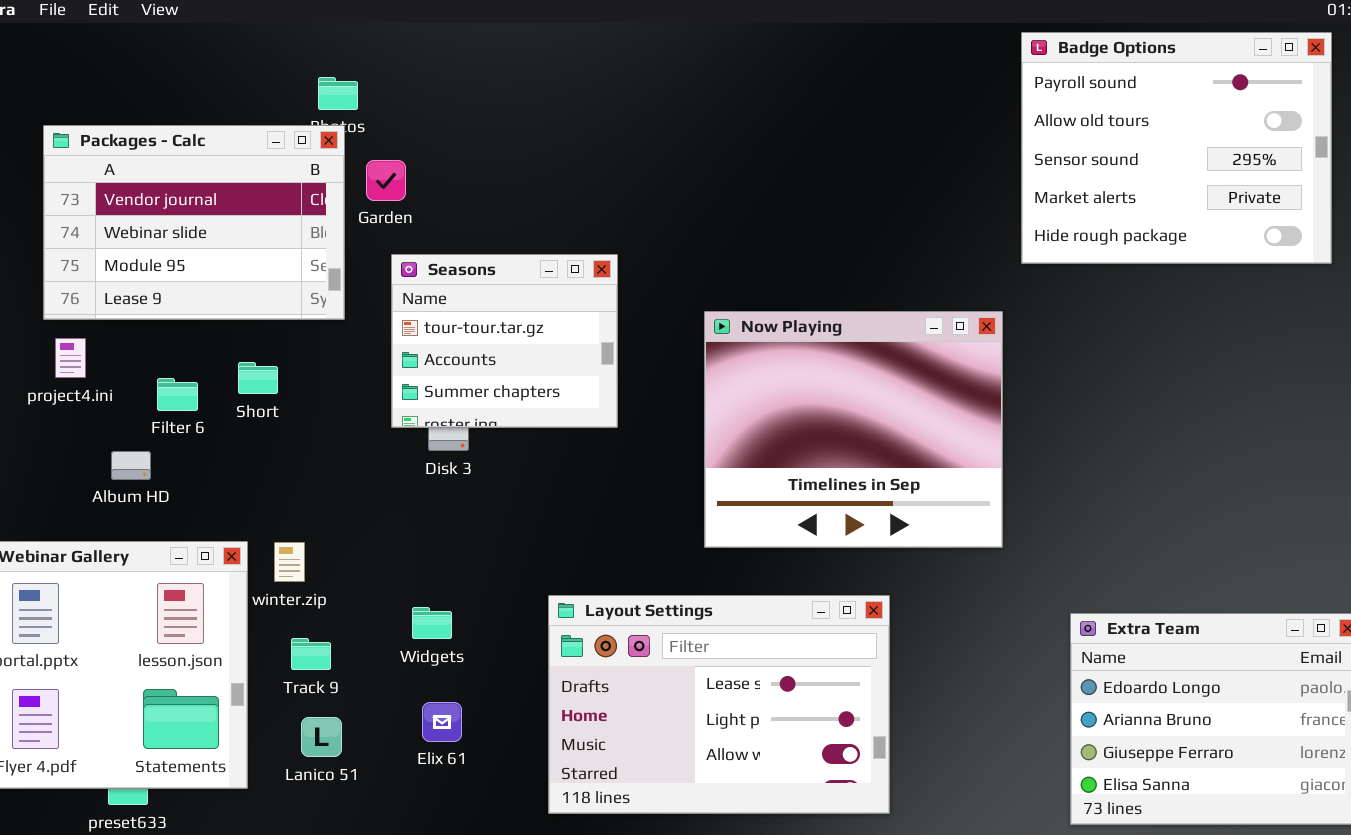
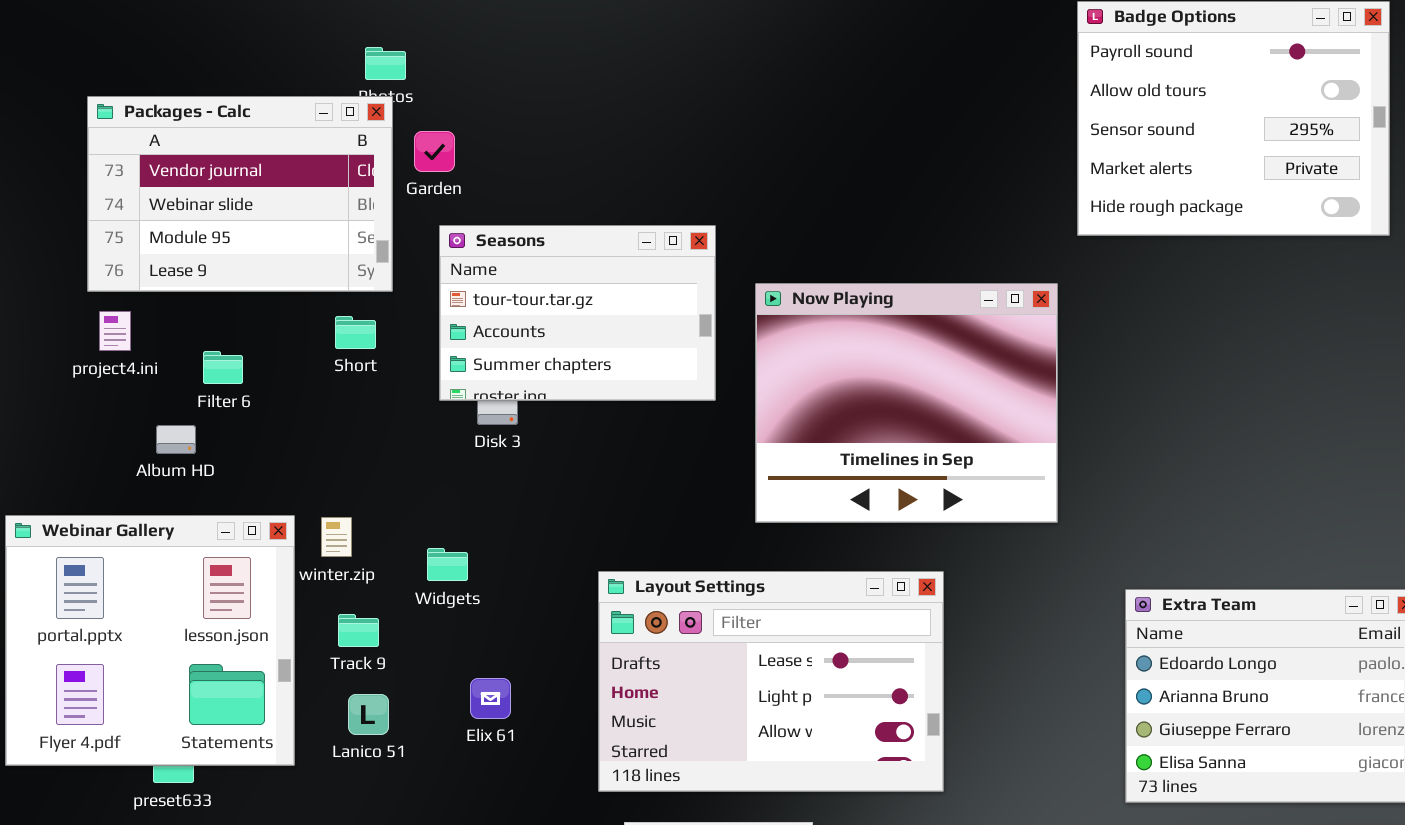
Seasons: [391,254,618,428] -> [439,225,716,401], resized
Short: [238,362,278,394] -> [335,316,376,349], moved
Widgets: [412,607,452,639] -> [427,548,468,581], moved

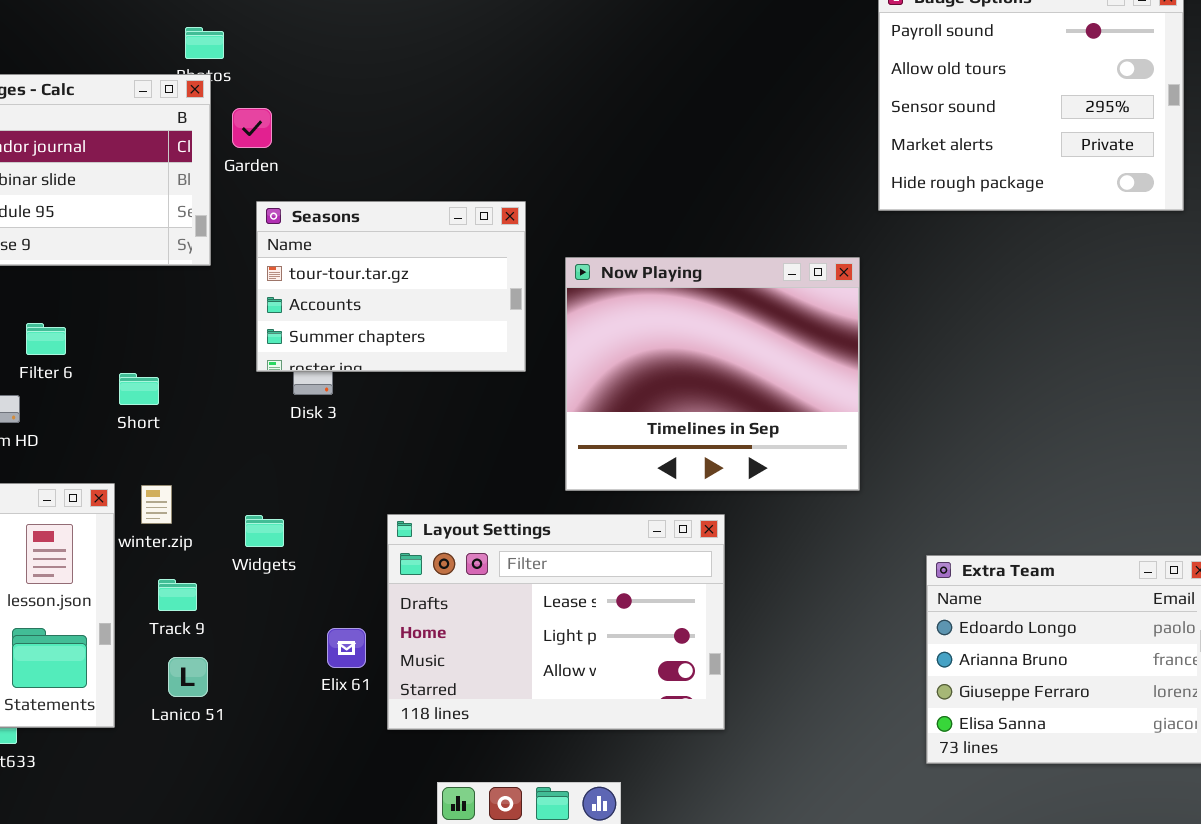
Short: [335,316,376,349] -> [119,373,159,405], moved
Layout Settings: [598,571,944,792] -> [387,514,725,730], moved
Elix 61: [470,678,511,719] -> [327,628,366,668], moved

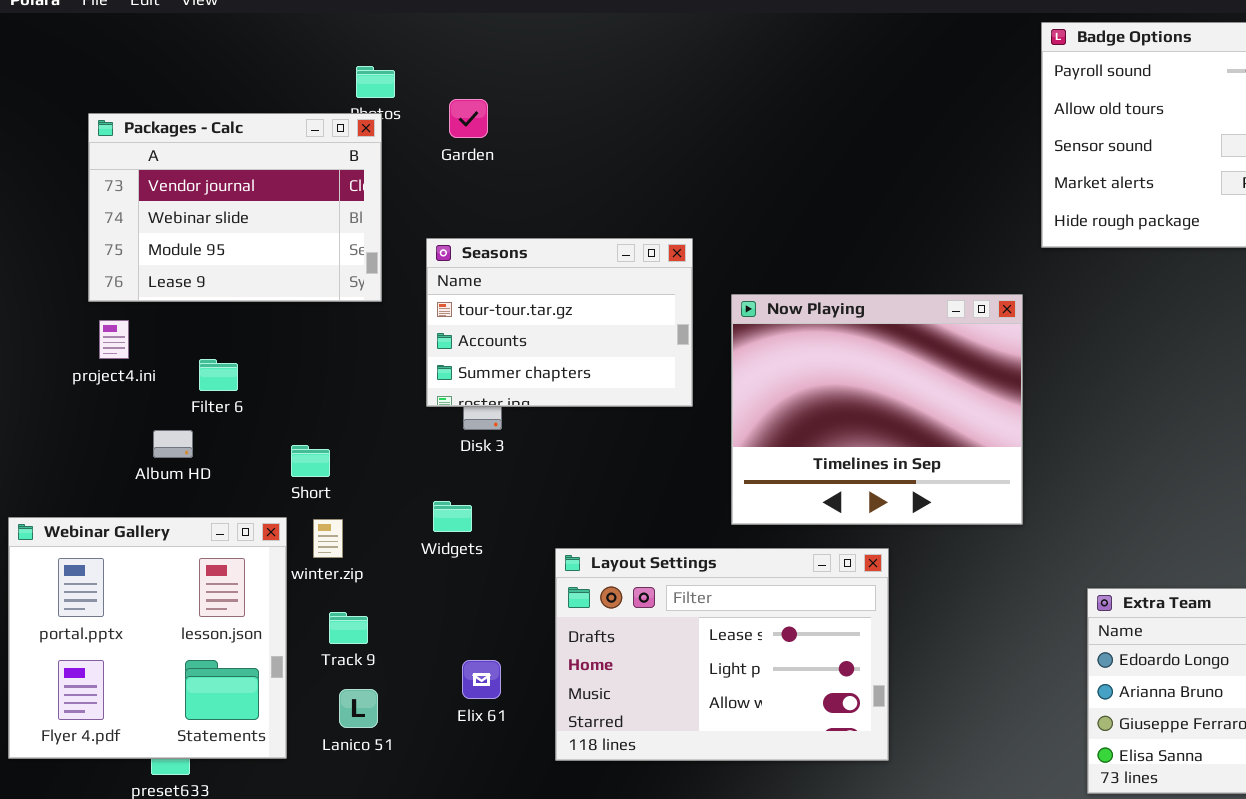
Garden: [232,108,272,148] -> [449,99,488,138], moved
Short: [119,373,159,405] -> [291,445,330,477], moved
Widgets: [245,515,284,547] -> [433,501,472,532], moved
Elix 61: [327,628,366,668] -> [462,660,501,699], moved

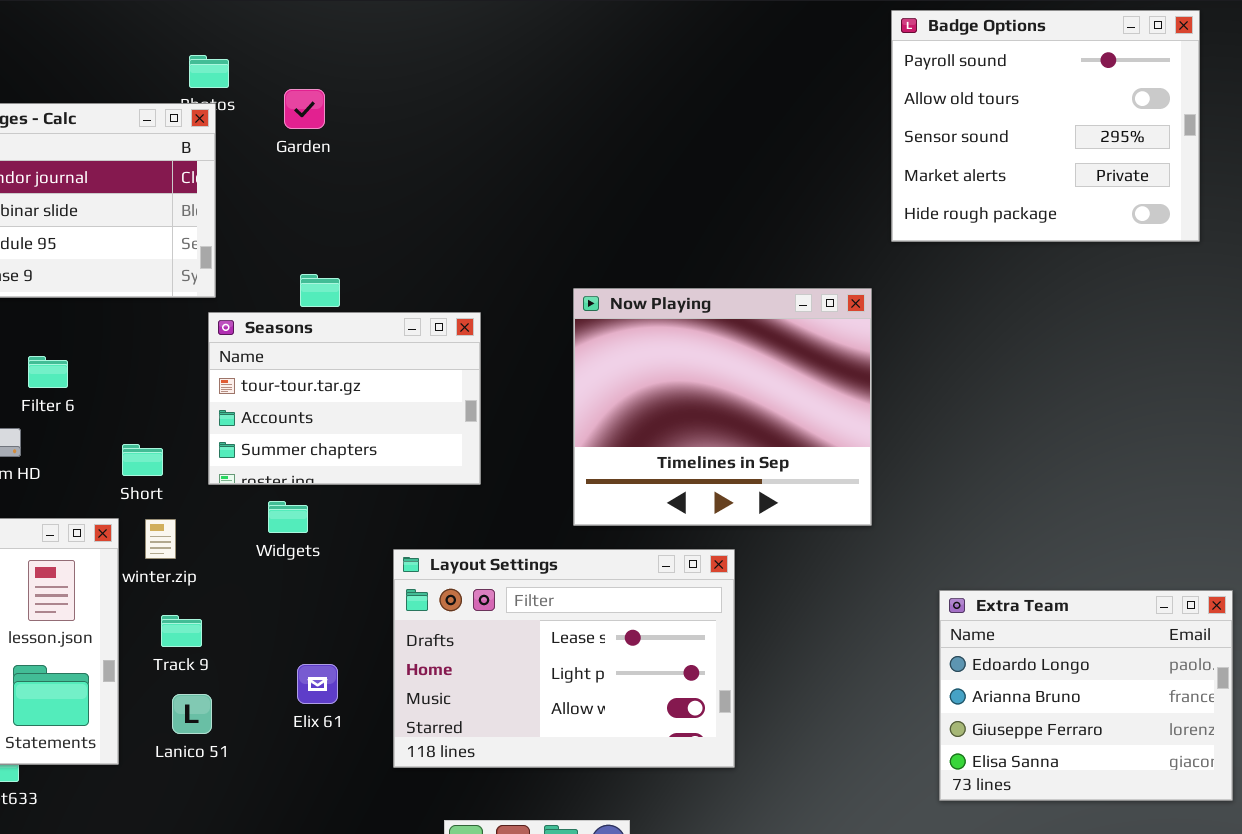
Seasons: [426,238,693,407] -> [208,312,481,485], moved

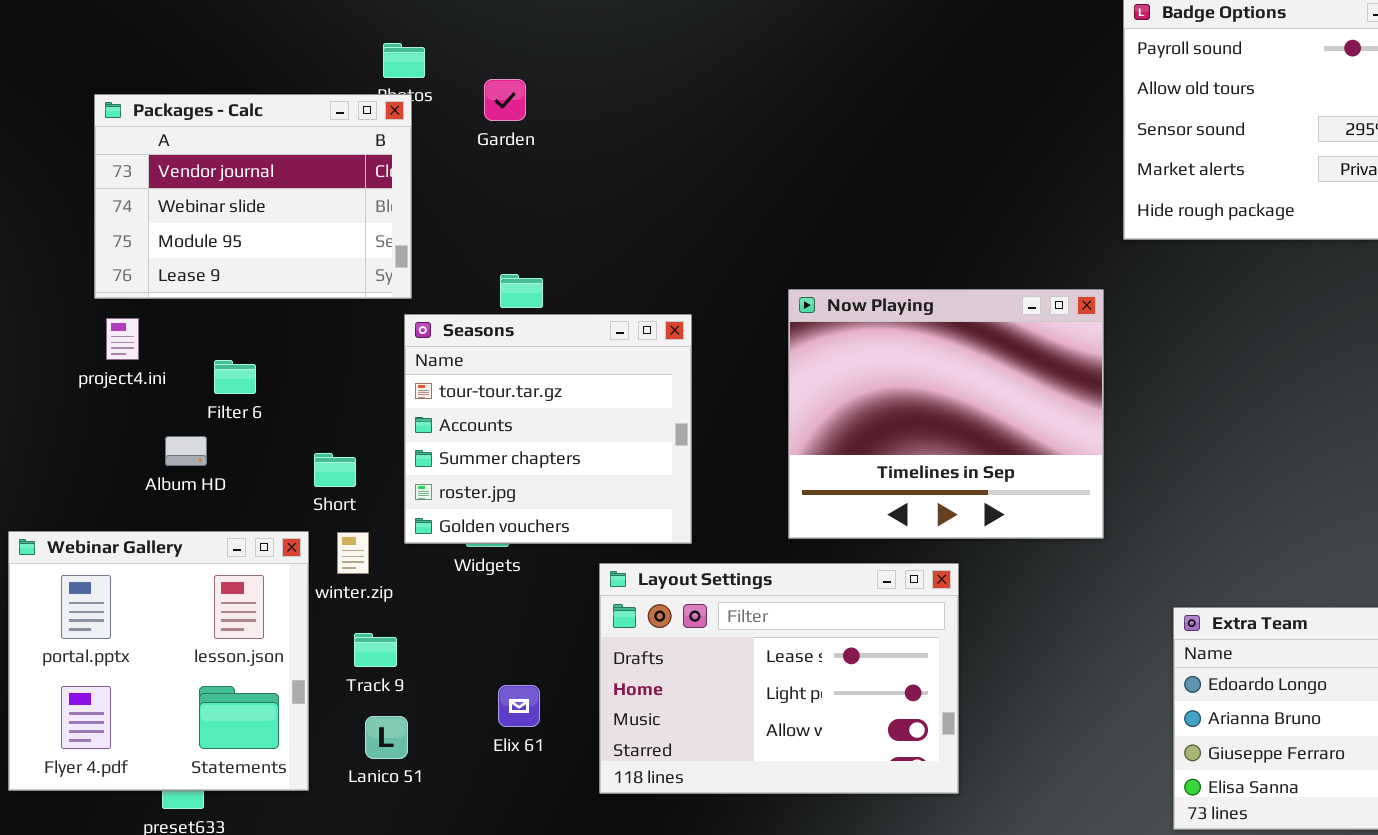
Seasons: [208,312,481,485] -> [404,314,692,544], resized

